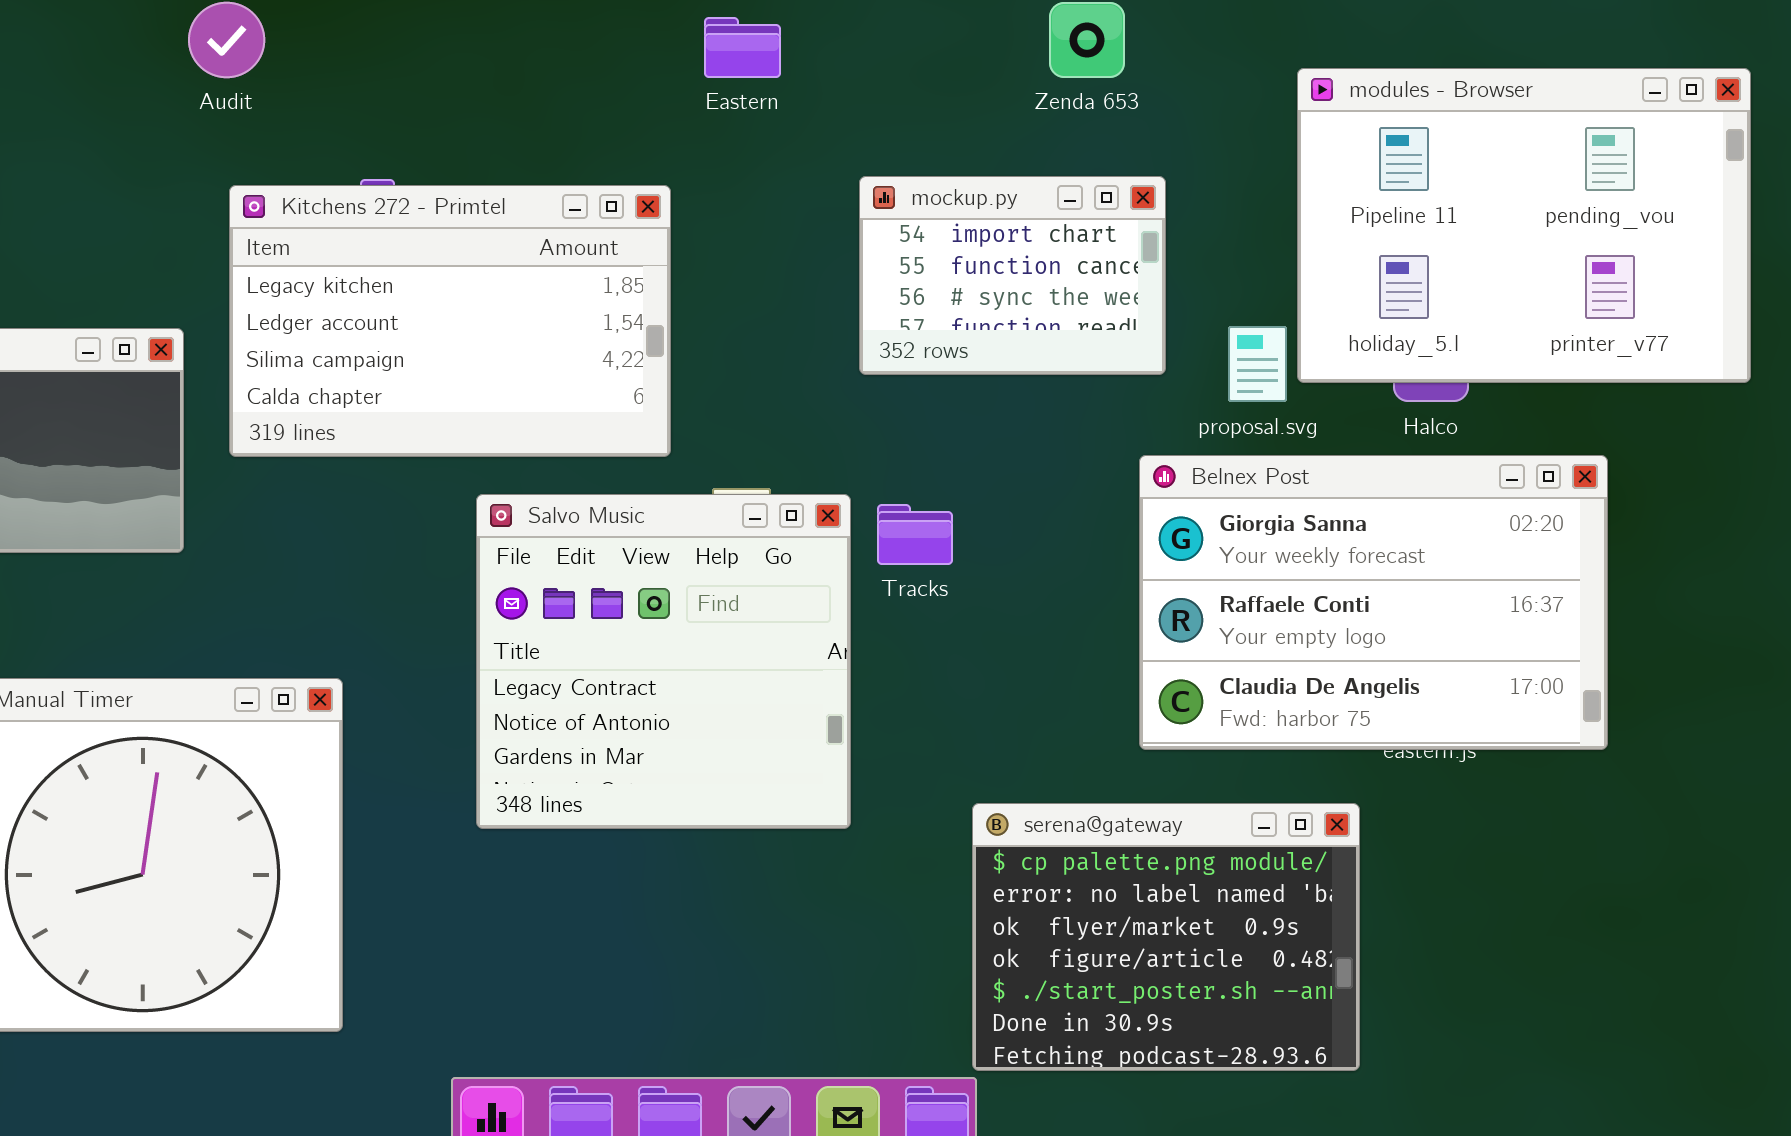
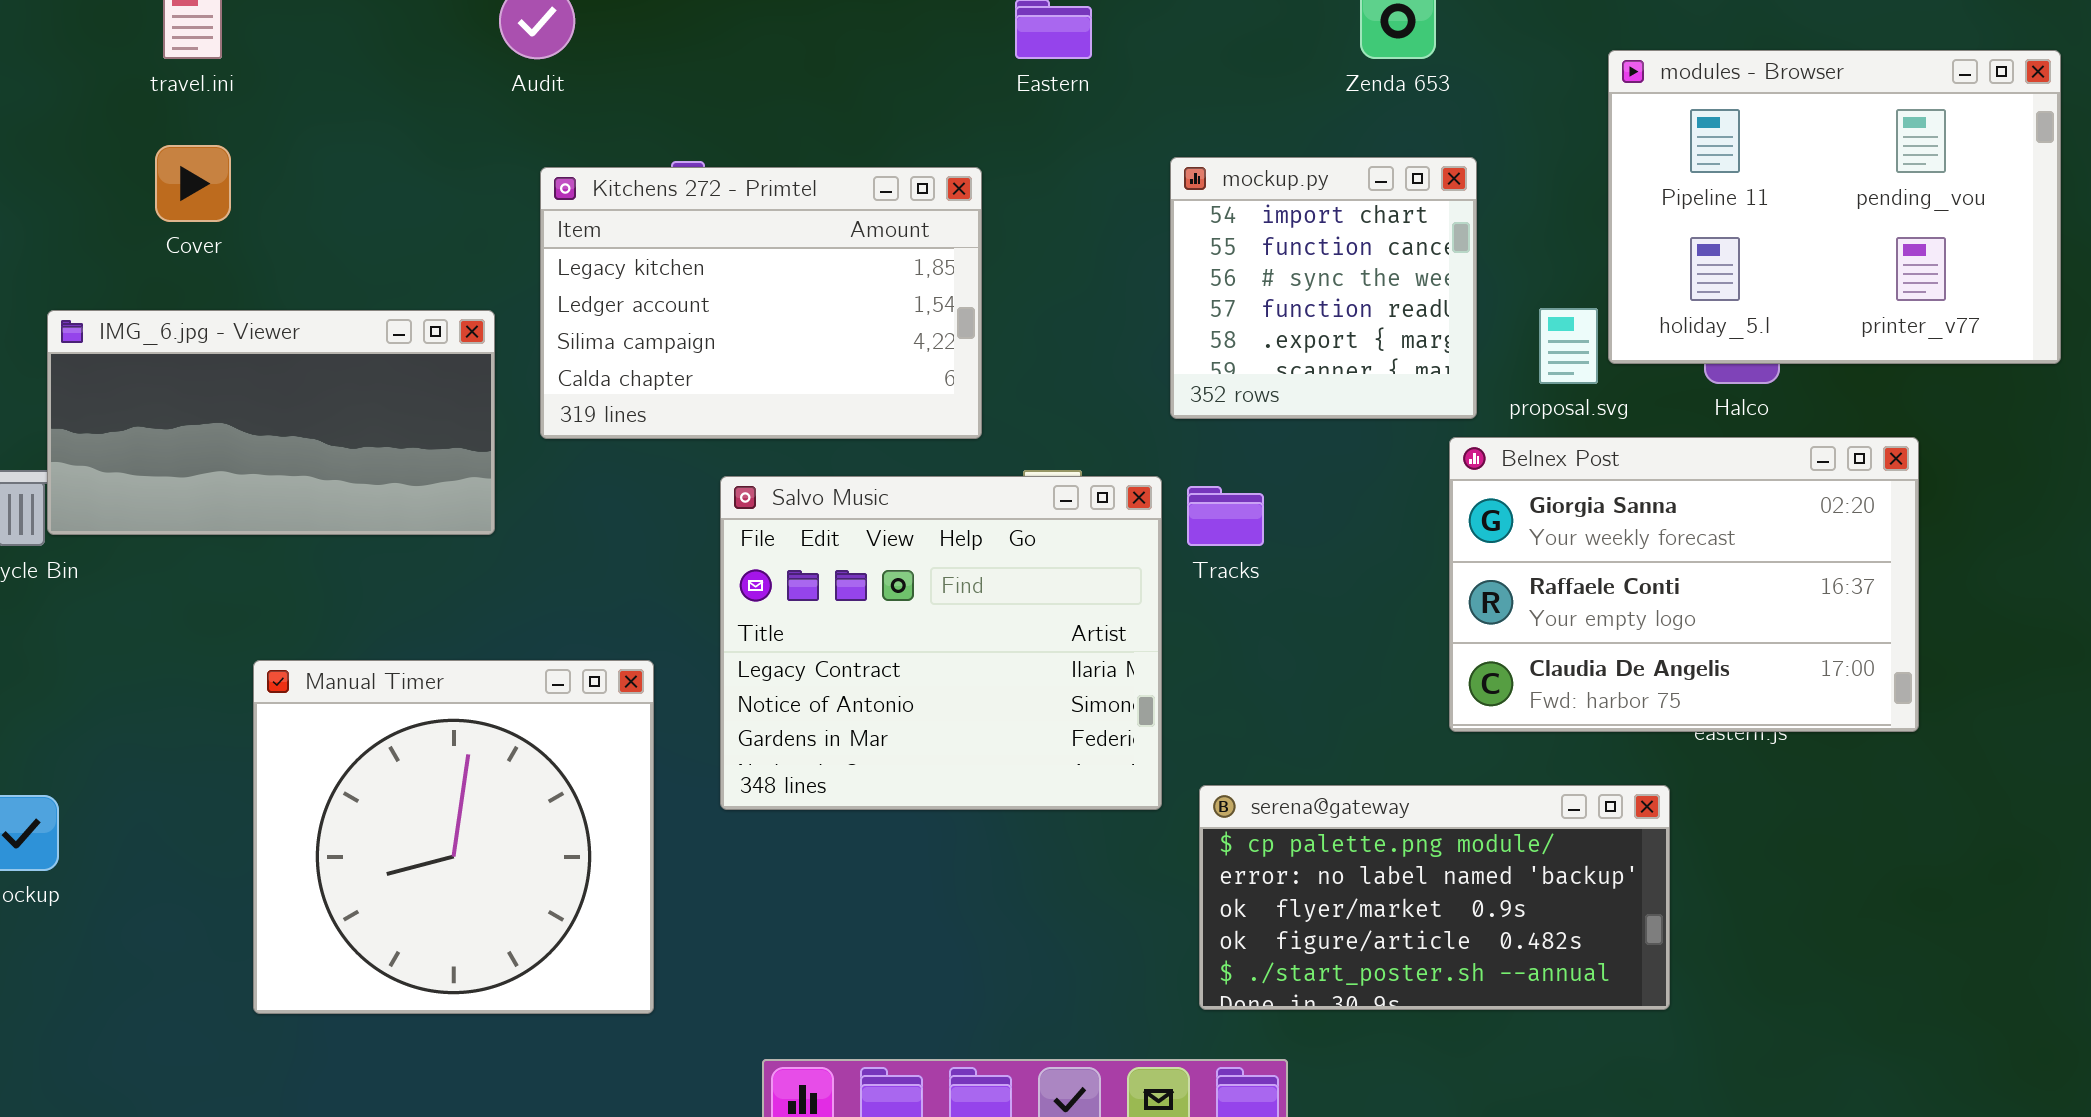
mockup.py: [859,176,1166,375] -> [1170,157,1477,419], resized
Salvo Music: [476,494,851,829] -> [720,476,1162,810], resized
serena@gateway: [972,803,1360,1071] -> [1199,785,1670,1010], resized

